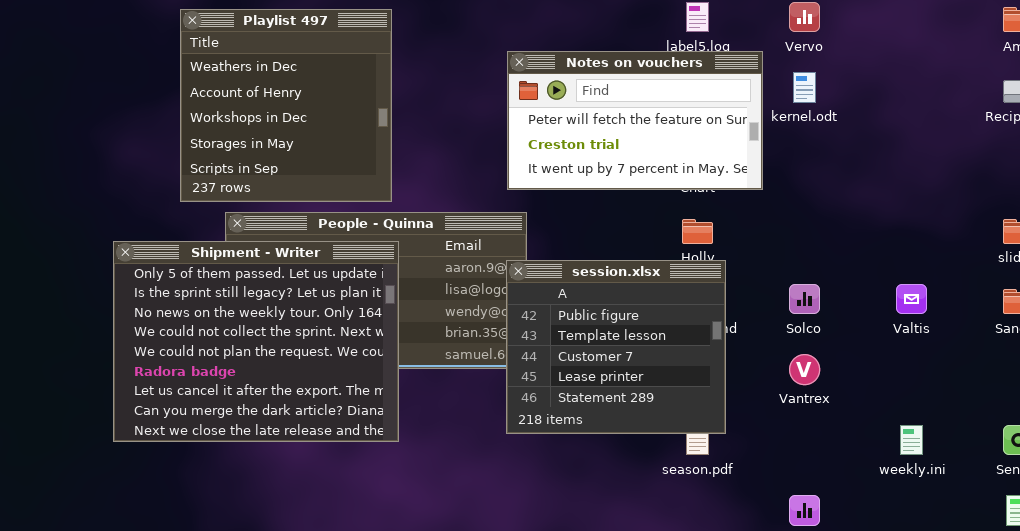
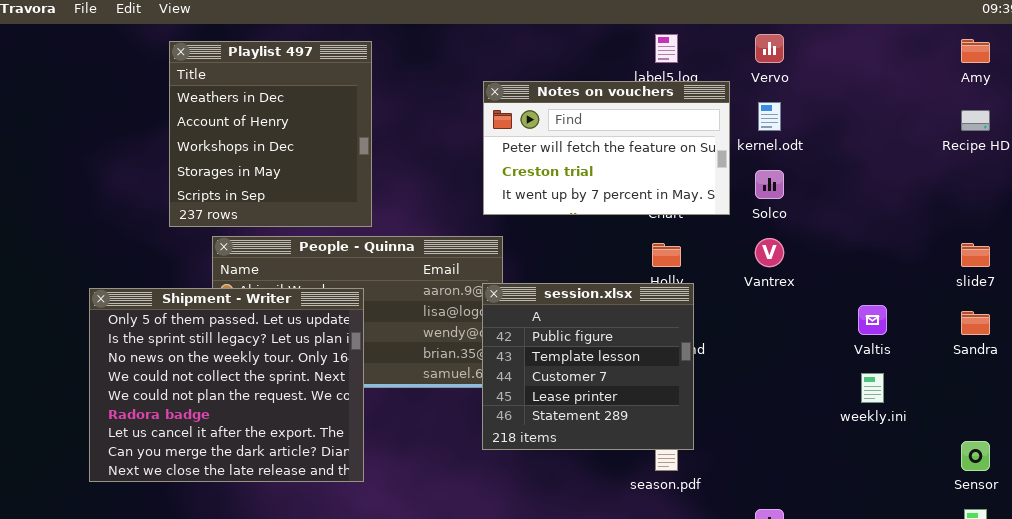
Shipment - Writer: [113,241,399,442] -> [89,288,364,482], moved
Solco: [789,284,820,314] -> [755,170,784,199], moved
Vantrex: [789,354,820,385] -> [755,238,784,267], moved
weekly.ini: [900,425,923,455] -> [861,373,884,403], moved

